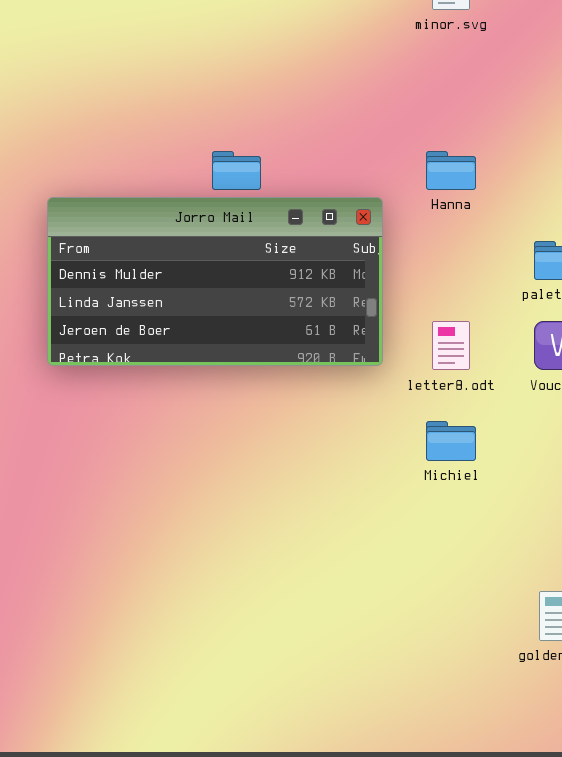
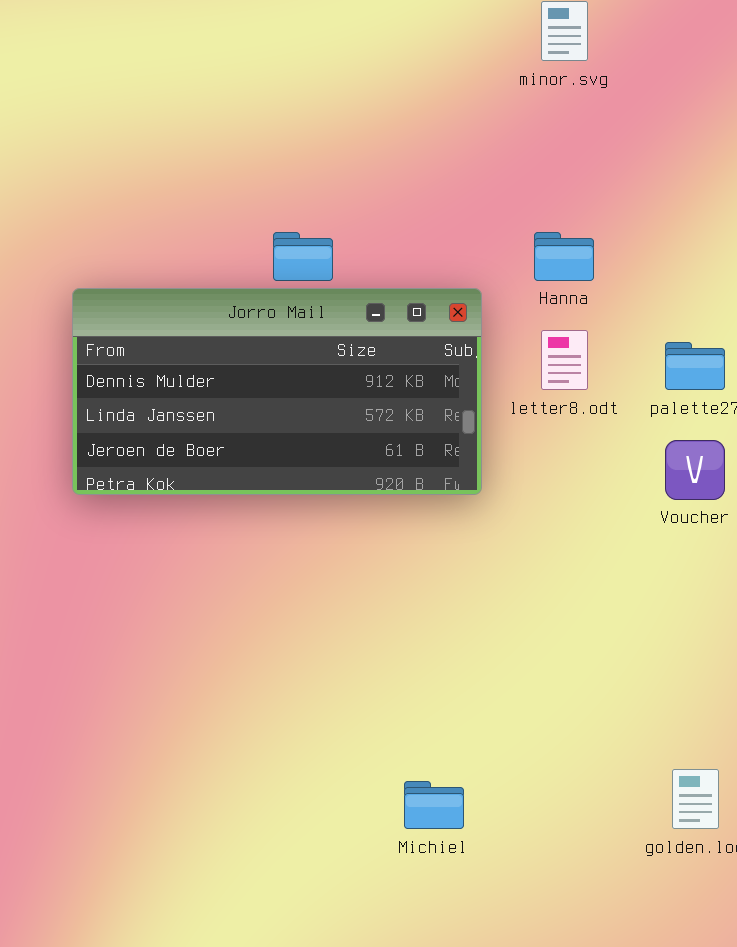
letter8.odt: [432,321,470,370] -> [541,330,588,390], moved
Michiel: [426,421,476,461] -> [404,781,464,829], moved

